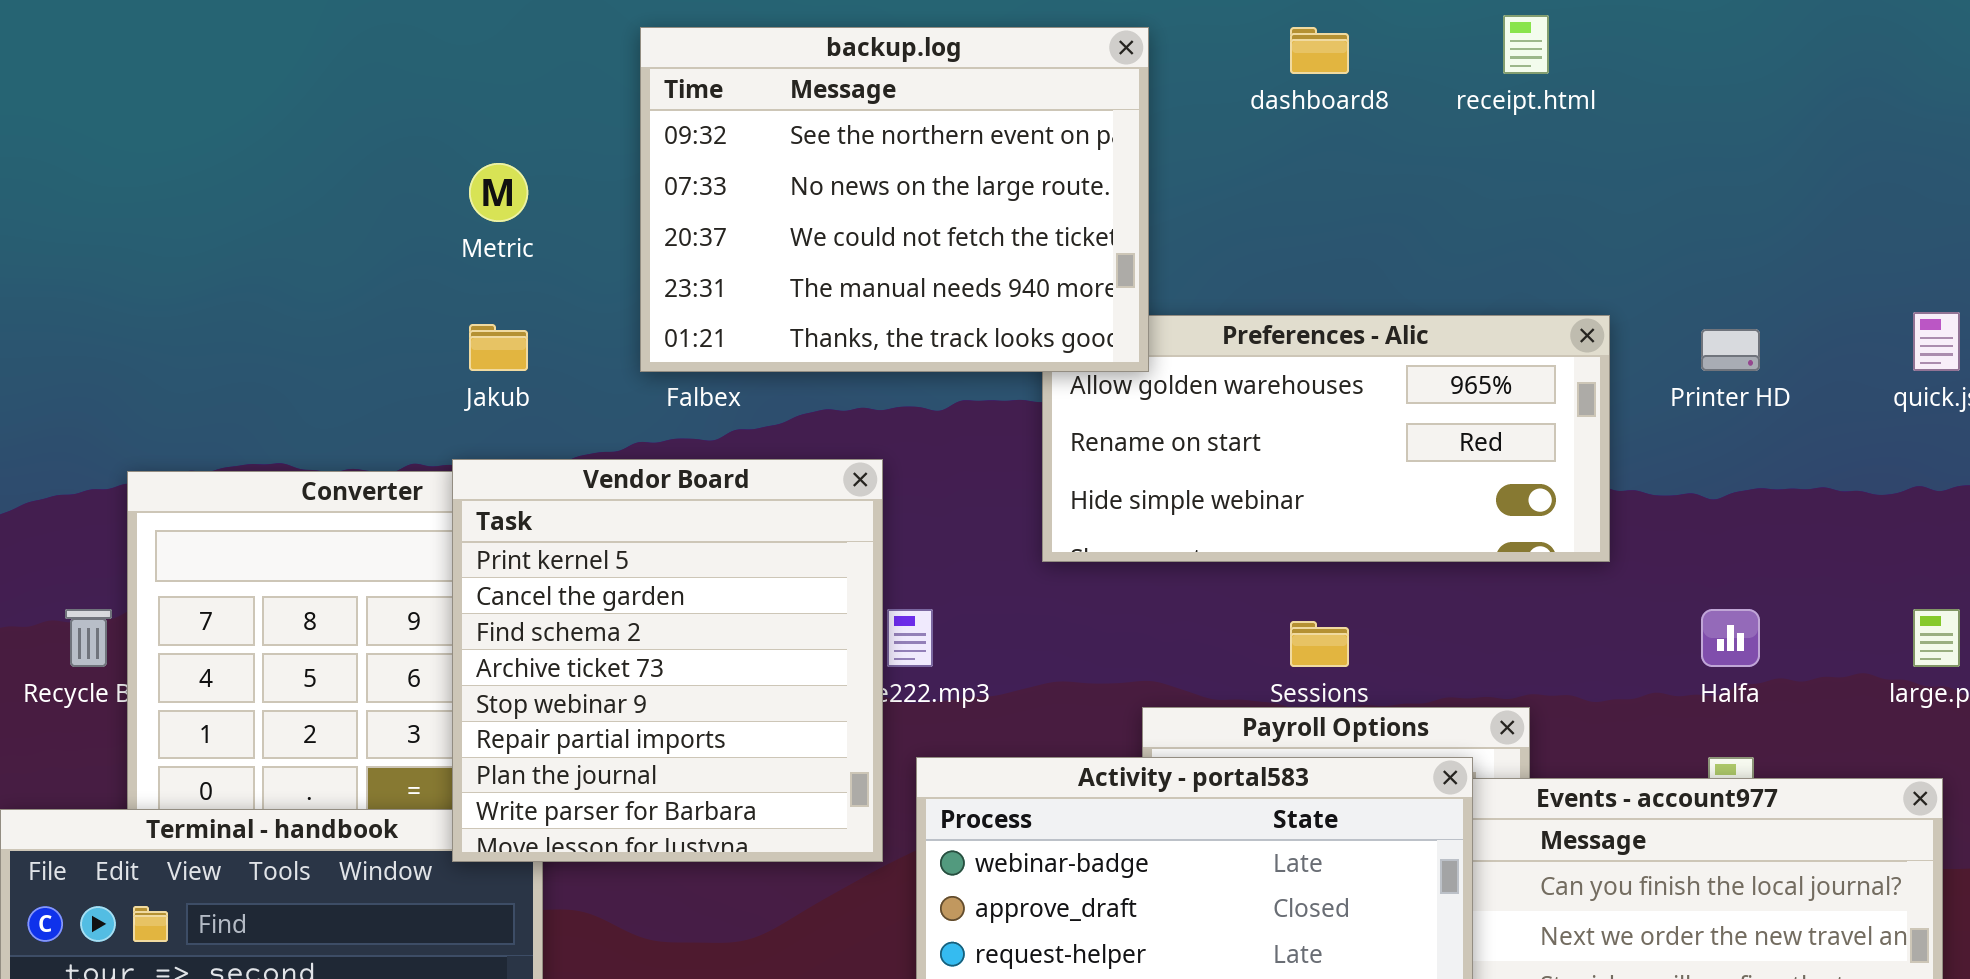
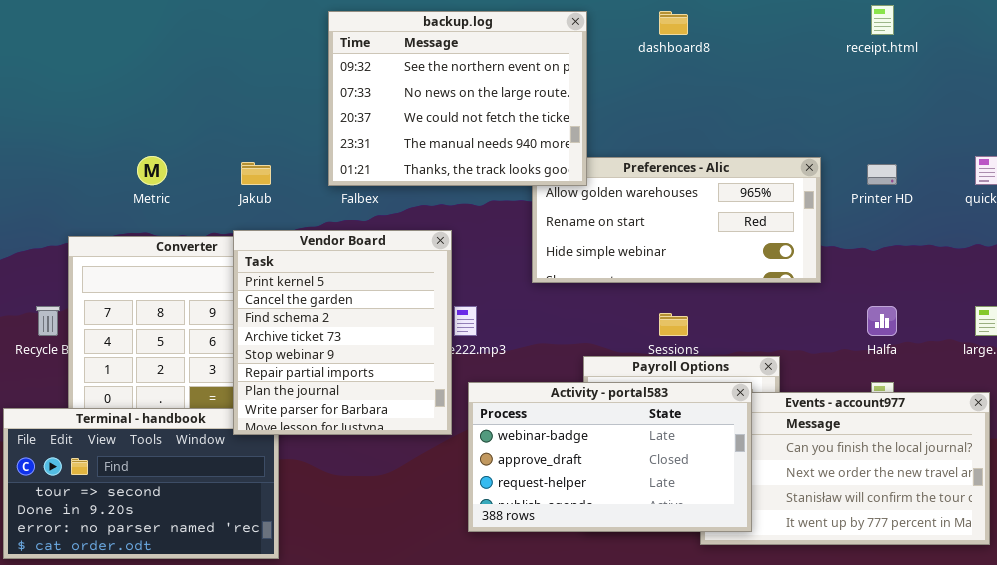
receipt.html: [1503,15,1549,74] -> [871,5,894,35], moved
Metric: [469,163,528,222] -> [137,156,167,185], moved

